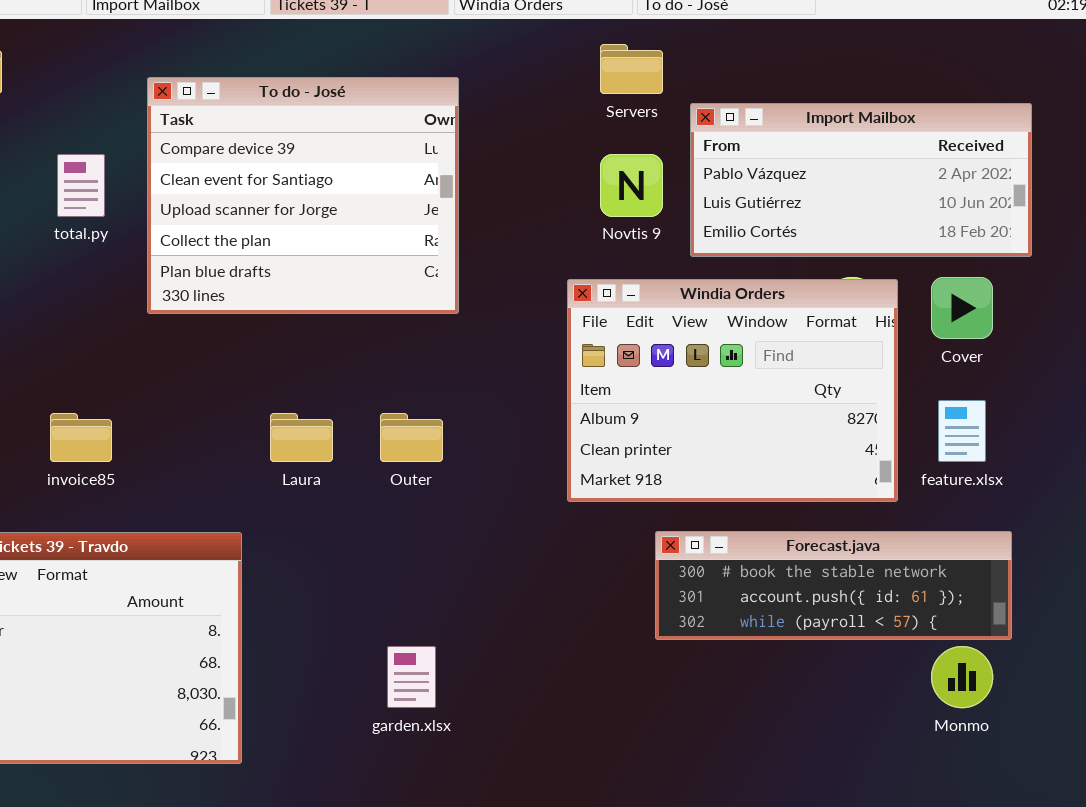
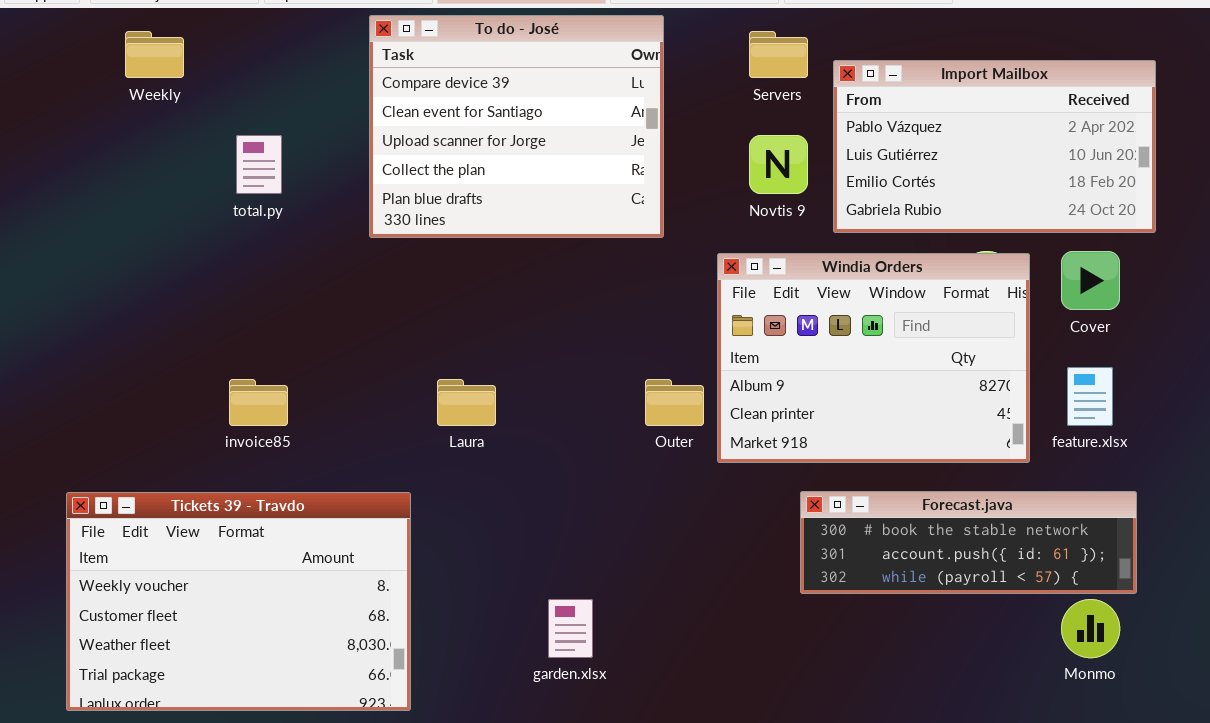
To do - José: [147,77,459,314] -> [369,15,664,238], moved
Import Mailbox: [690,103,1032,257] -> [833,60,1156,233], resized
Outer: [380,413,443,462] -> [645,379,704,426], moved

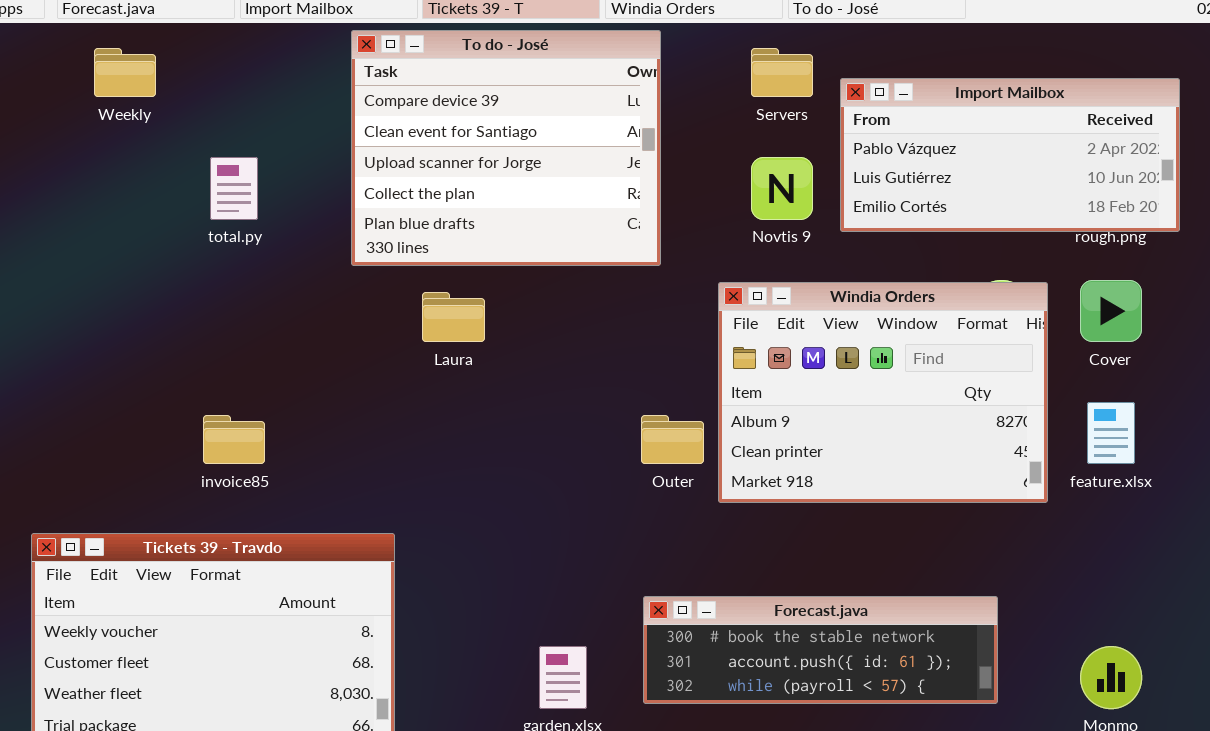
Import Mailbox: [833,60,1156,233] -> [840,78,1180,232], resized
Laura: [437,379,496,426] -> [422,292,485,342], moved
Forecast.java: [800,491,1137,594] -> [643,596,998,704], moved

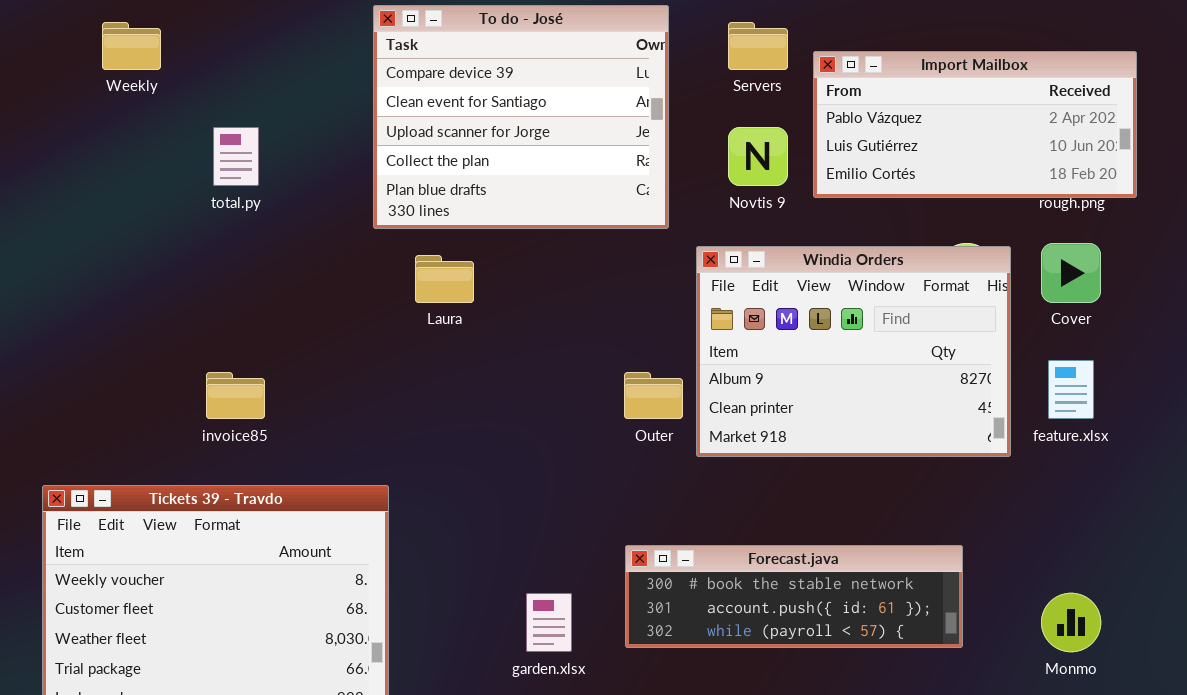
To do - José: [351,30,661,266] -> [373,5,669,229], moved

